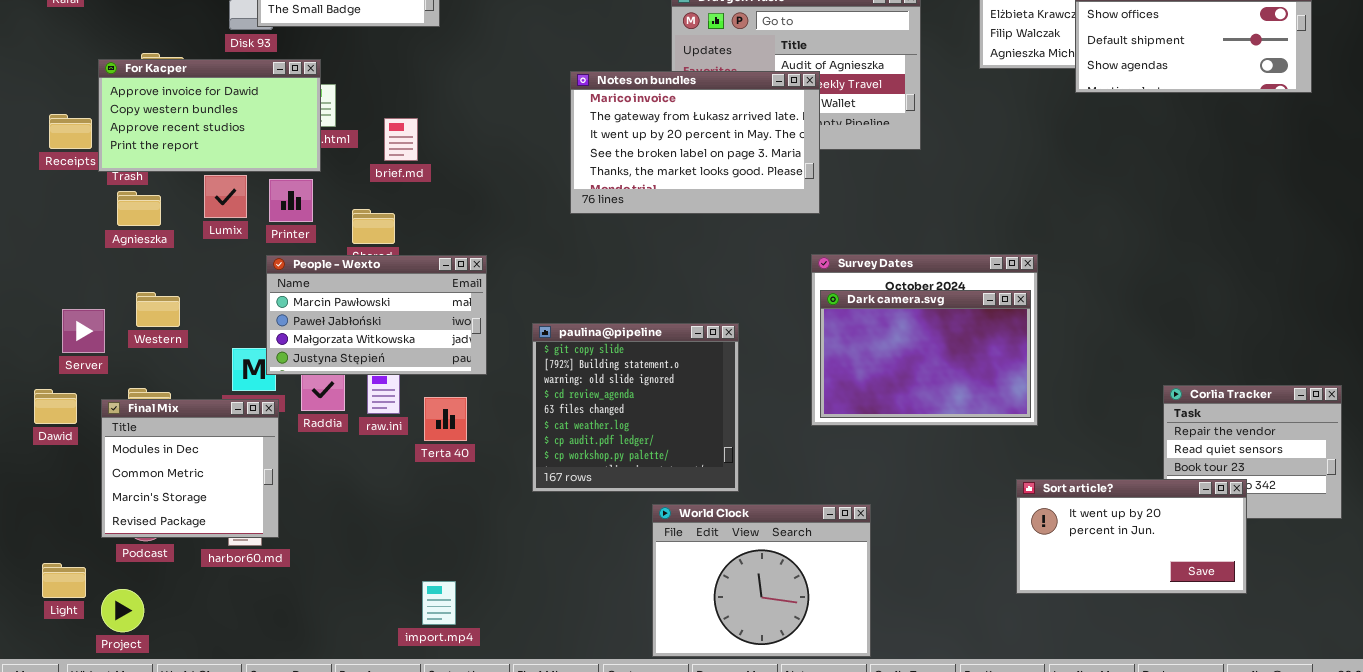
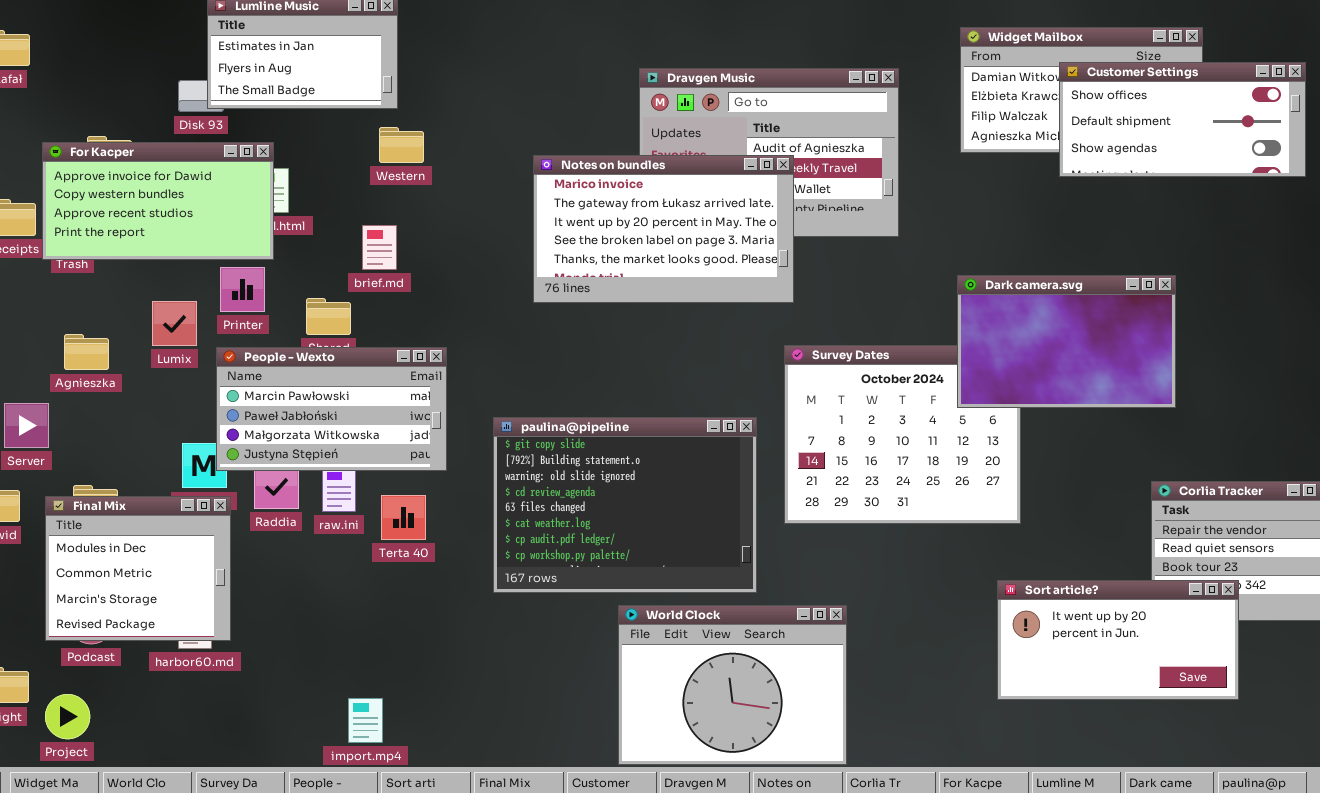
brief.md: [384,118,418,161] -> [362,225,397,270], moved
Lumix: [204,175,247,218] -> [152,301,197,346], moved
Agnieszka: [117,191,161,226] -> [64,334,109,370], moved
Dark camera.svg: [820,290,1031,418] -> [957,275,1176,408], moved
Western: [136,292,180,327] -> [379,127,424,163], moved
paulina@pipeline: [532,323,739,492] -> [493,417,757,593], resized
import.mp4: [422,581,456,625] -> [348,698,383,743], moved

